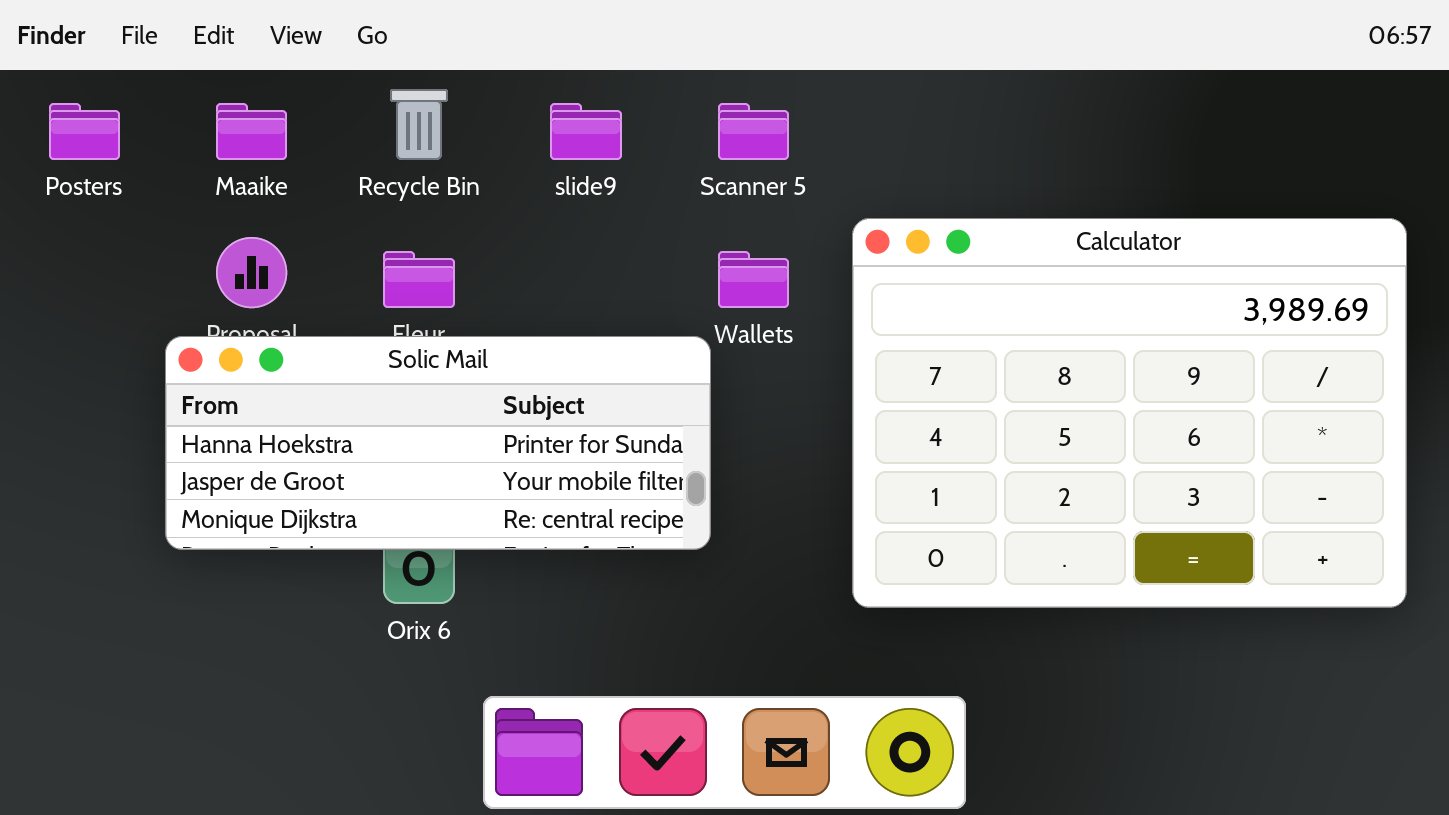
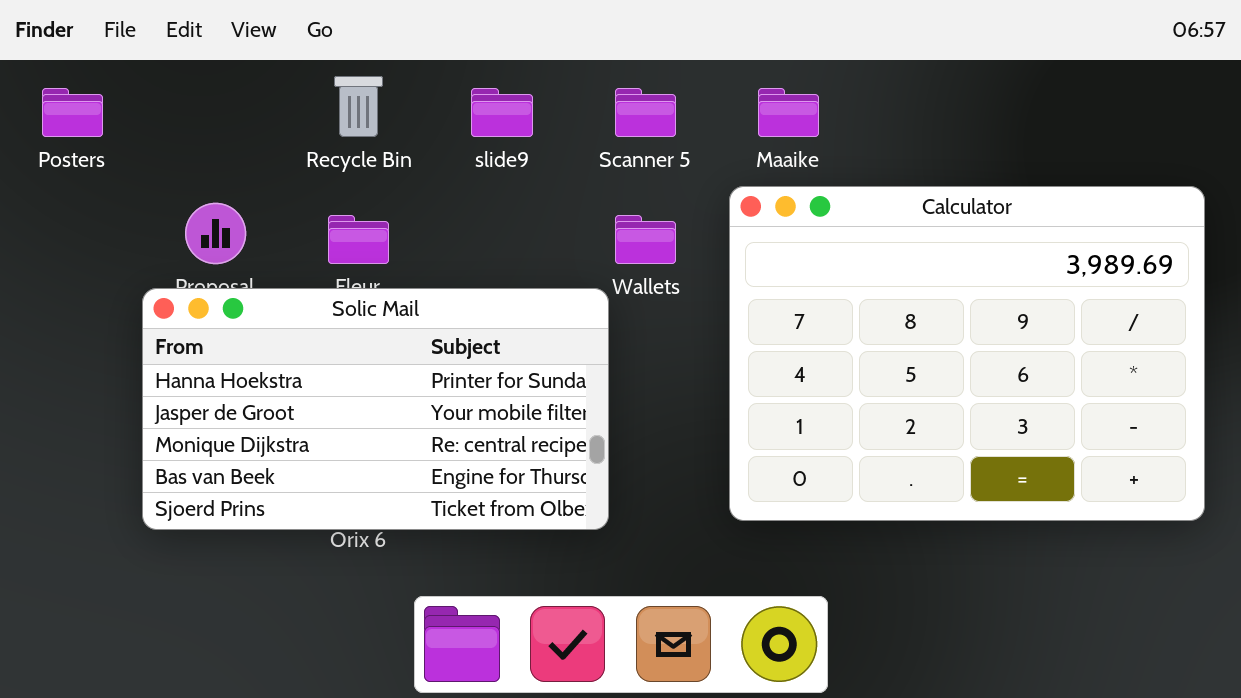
Maaike: [216,103,287,160] -> [758,88,819,137], moved
Solic Mail: [165,336,711,550] -> [142,288,609,530], resized

